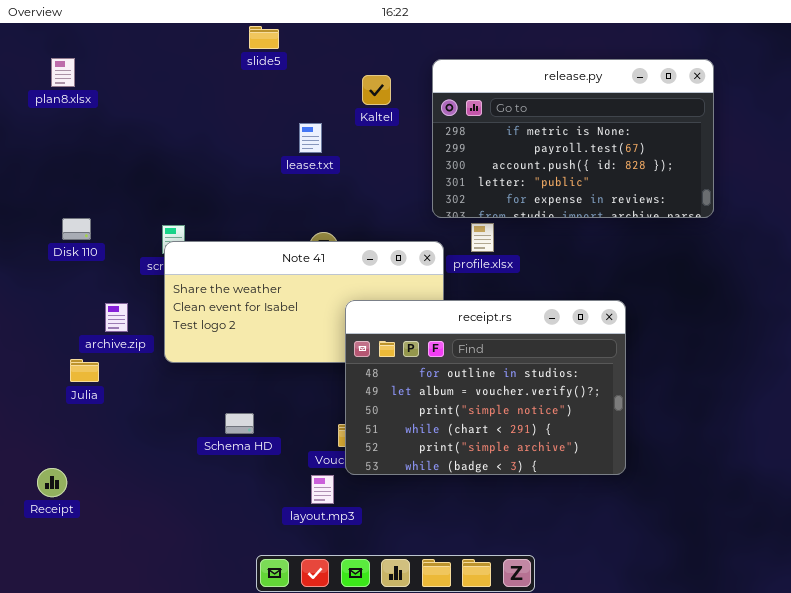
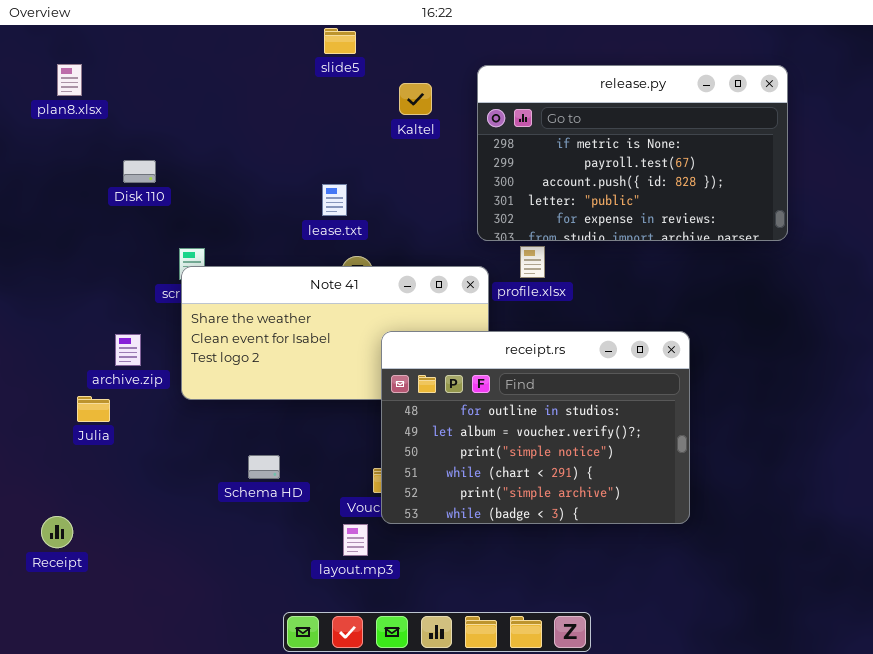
slide5: [249,26,279,49] -> [324,28,356,54], moved
lease.txt: [299,123,322,153] -> [322,184,347,216], moved
Disk 110: [62,218,91,240] -> [123,160,156,183], moved

